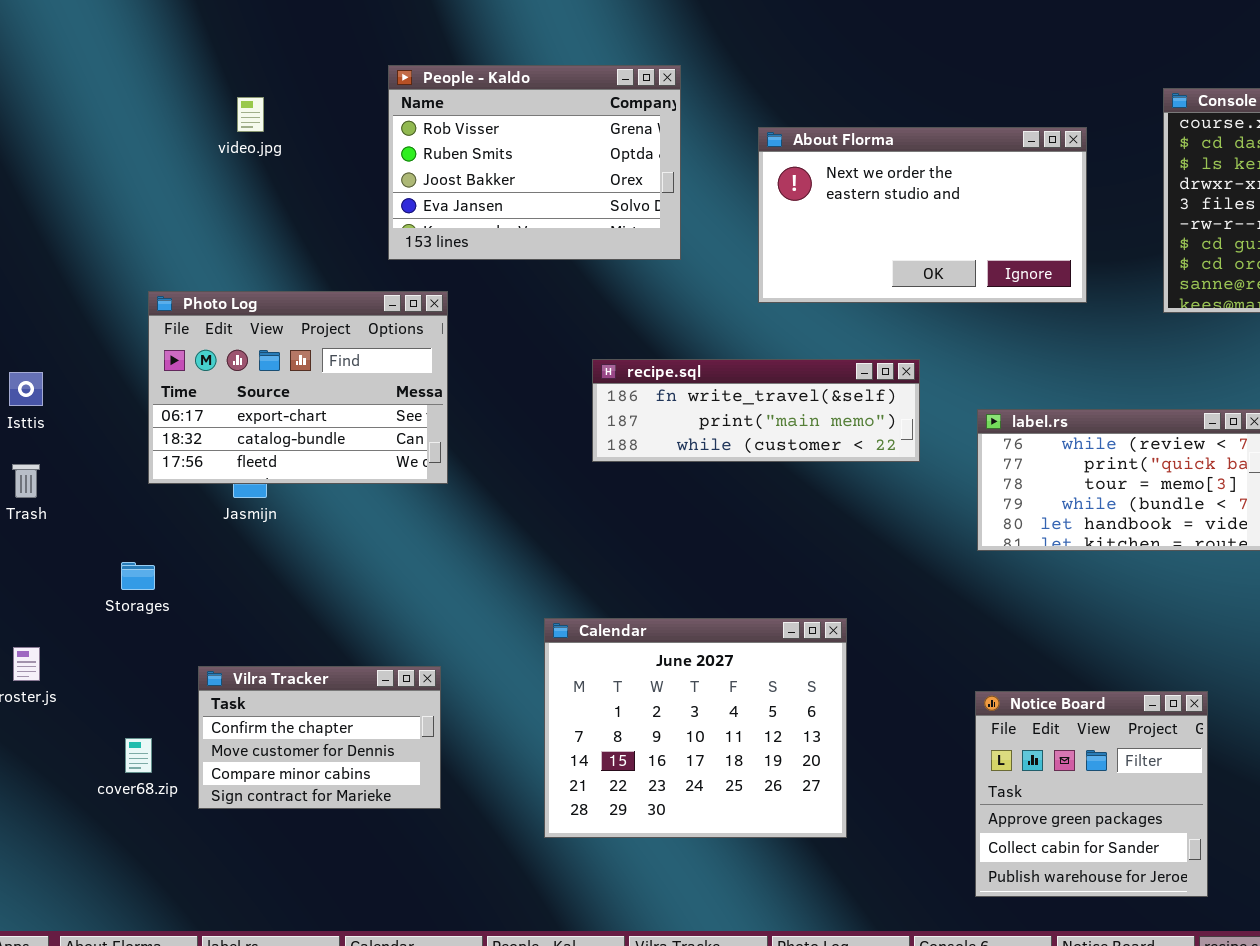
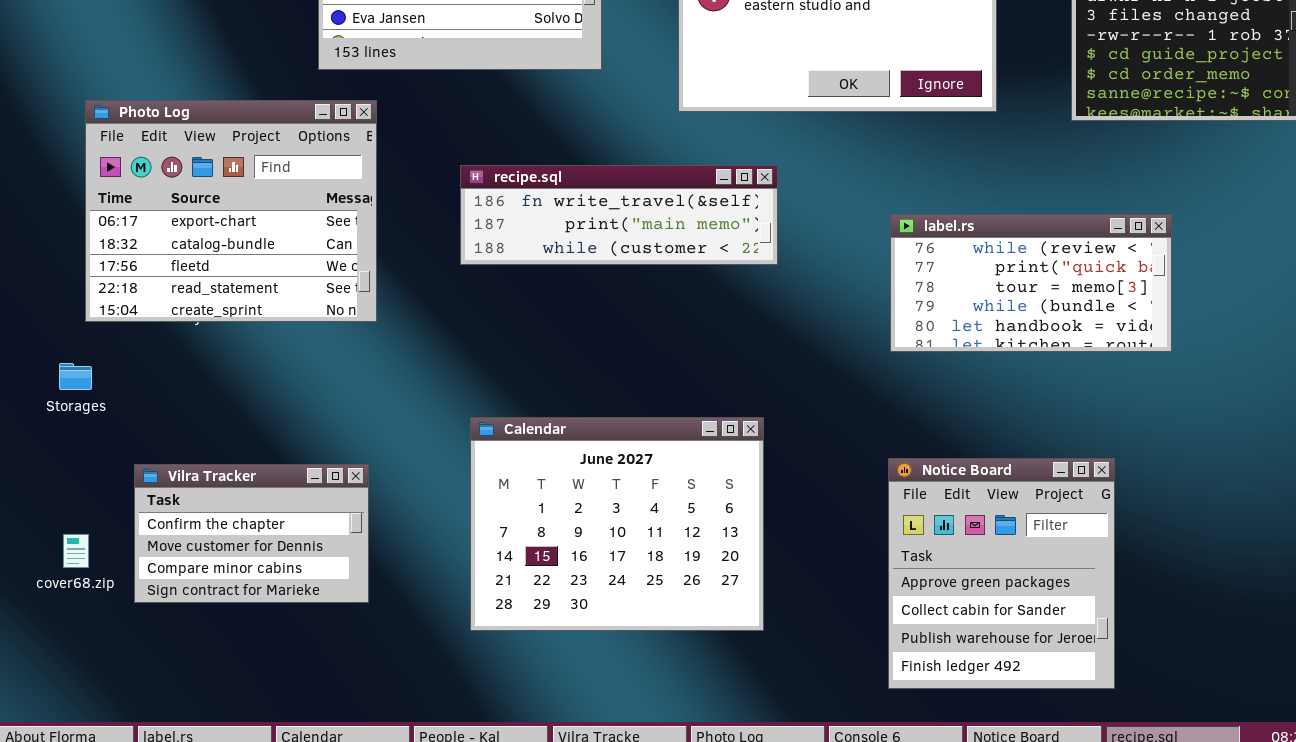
Photo Log: [148,291,448,484] -> [85,100,377,322], resized
recipe.sql: [592,359,920,462] -> [460,165,778,265], moved
Notice Board: [975,691,1208,897] -> [888,458,1115,689], resized

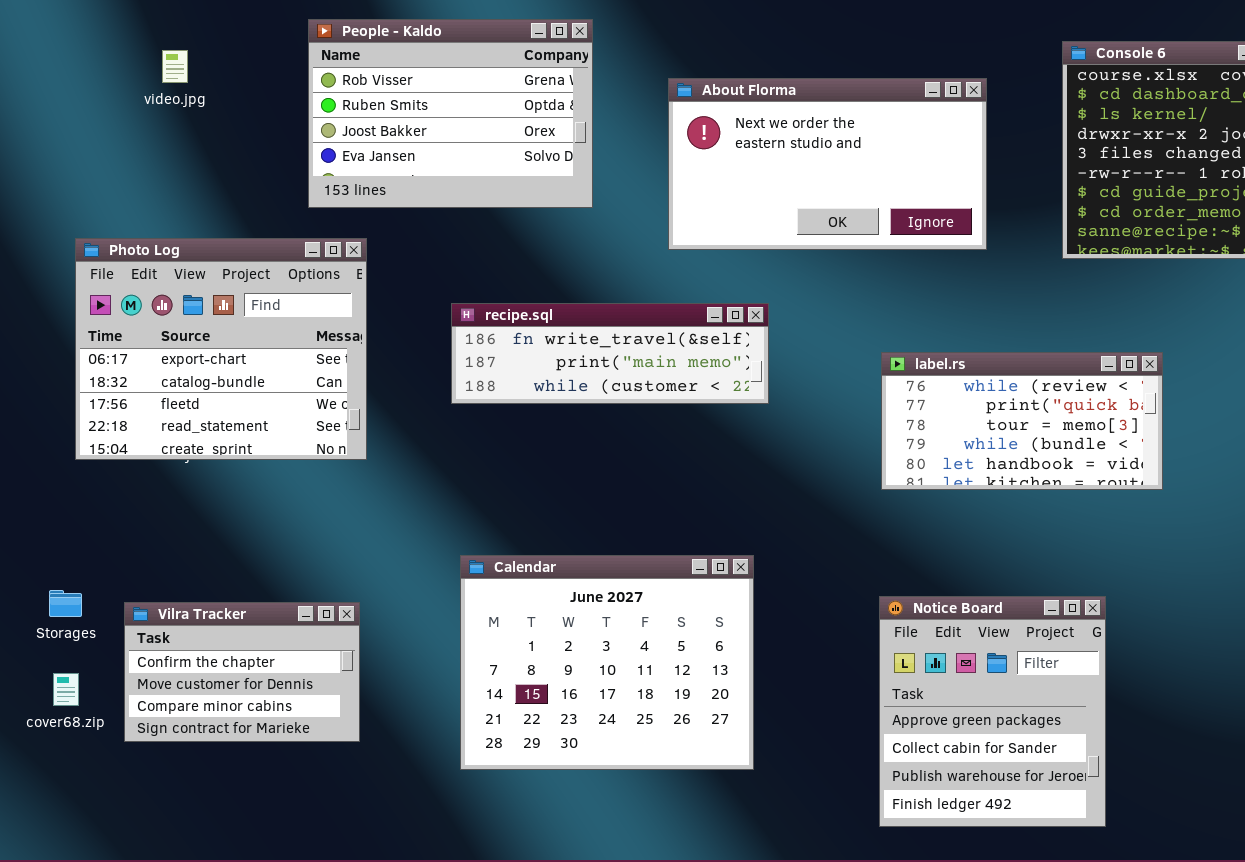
Storages: [59,363,92,390] -> [49,590,82,617], moved

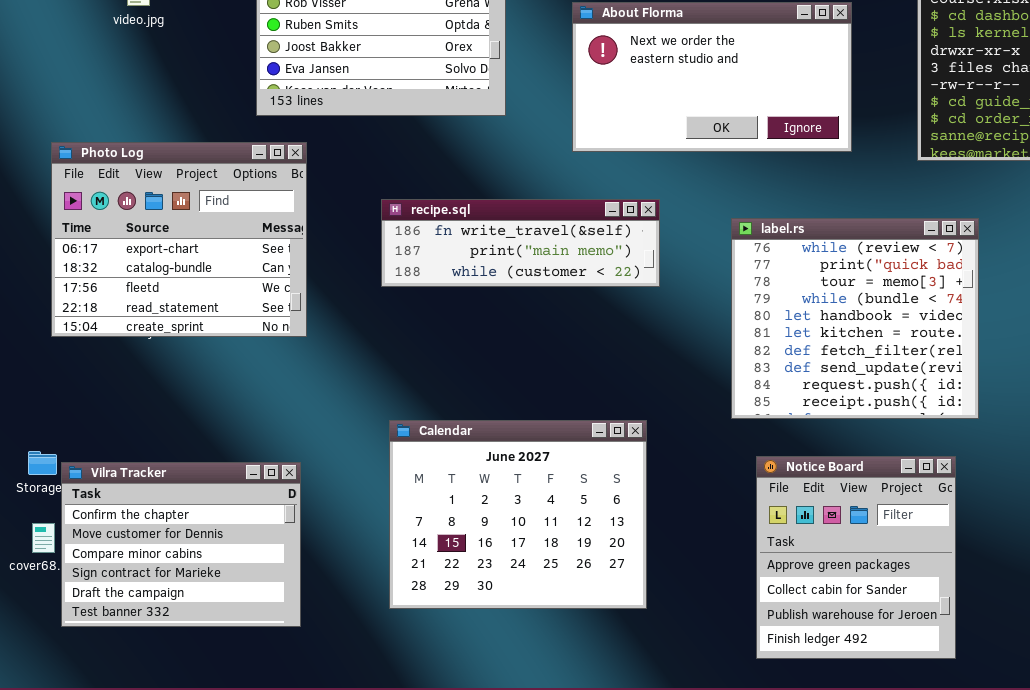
label.rs: [881,352,1163,490] -> [731,218,979,419], moved, resized
Vilra Tracker: [124,602,360,742] -> [61,462,301,627], resized

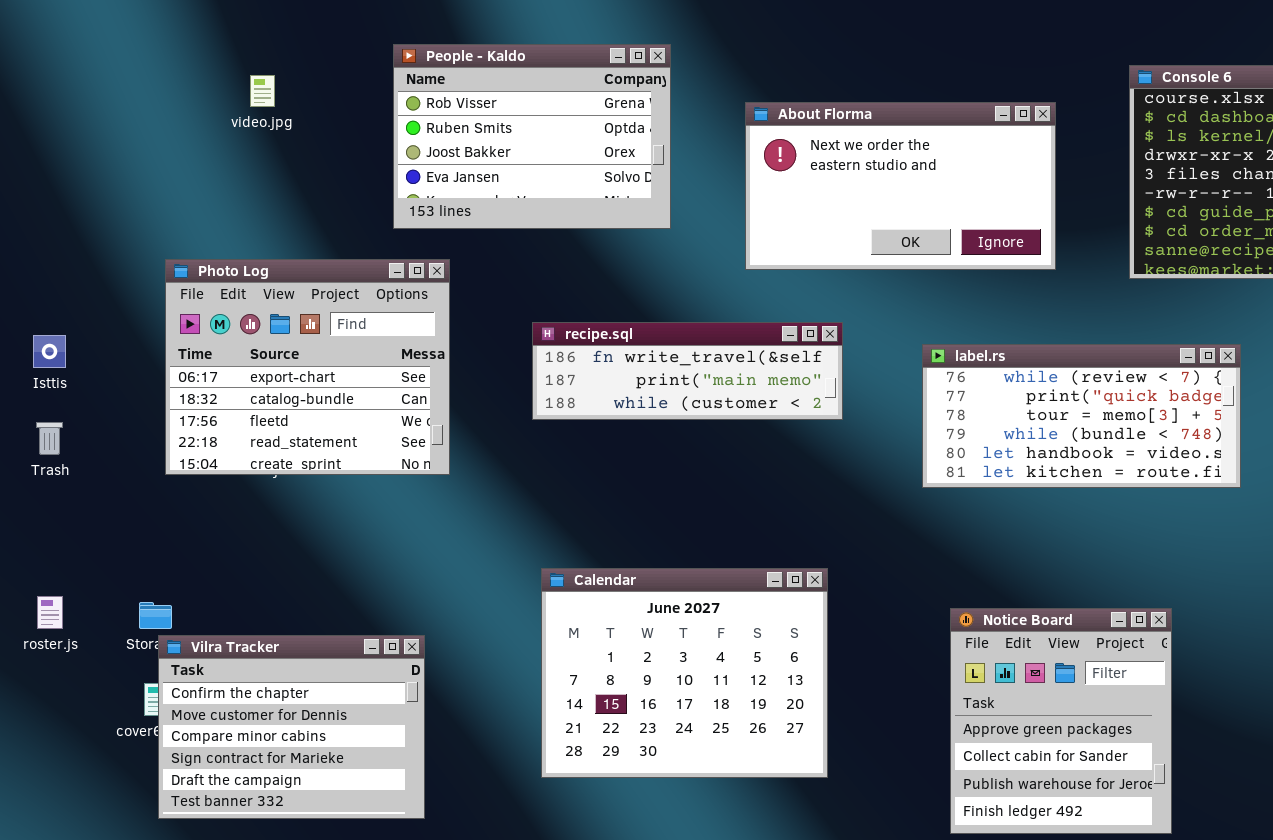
label.rs: [731,218,979,419] -> [922,344,1241,488], resized
Vilra Tracker: [61,462,301,627] -> [158,635,425,819], moved

